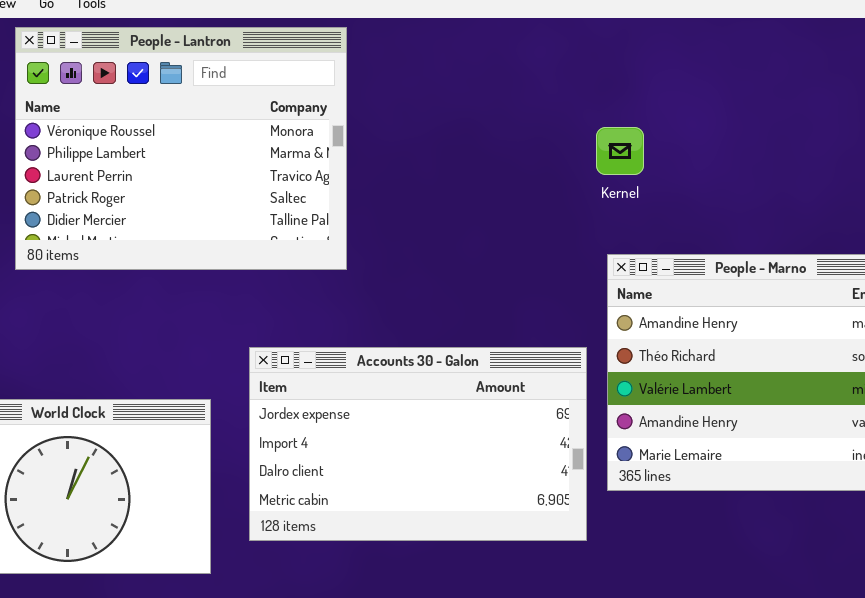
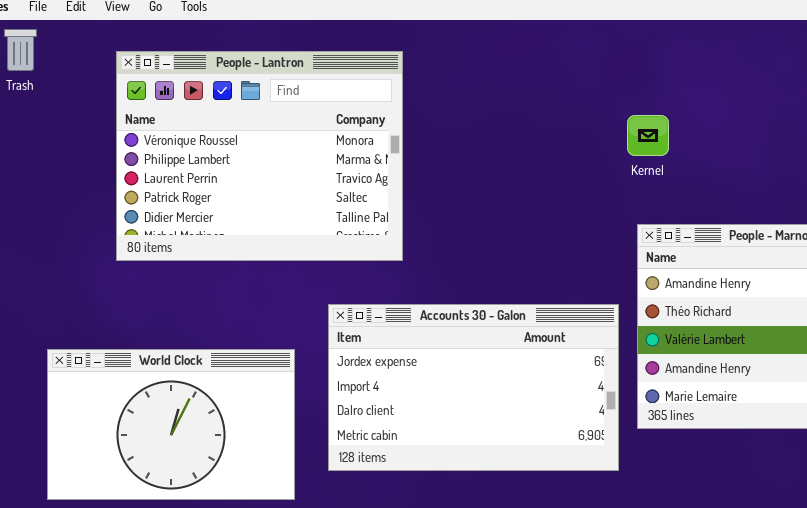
People - Lantron: [15,27,347,270] -> [116,51,403,261], moved

